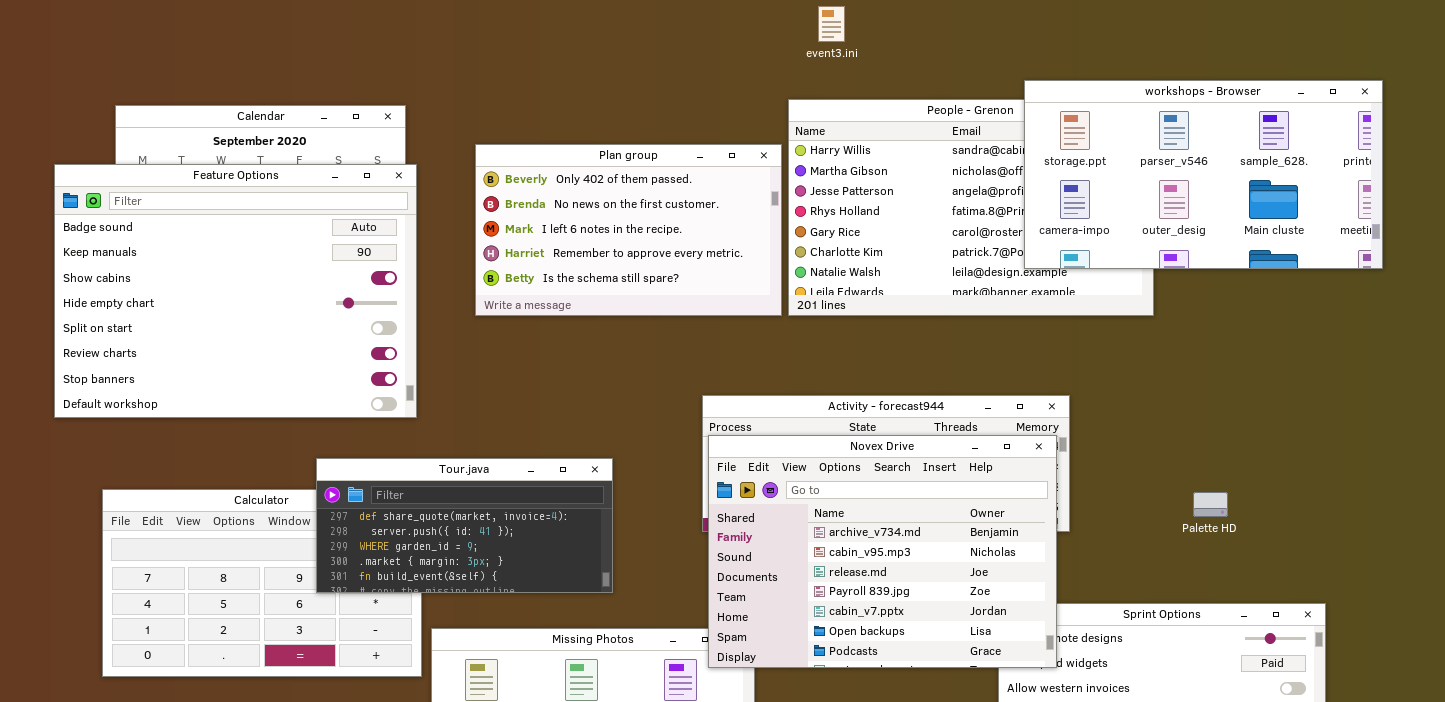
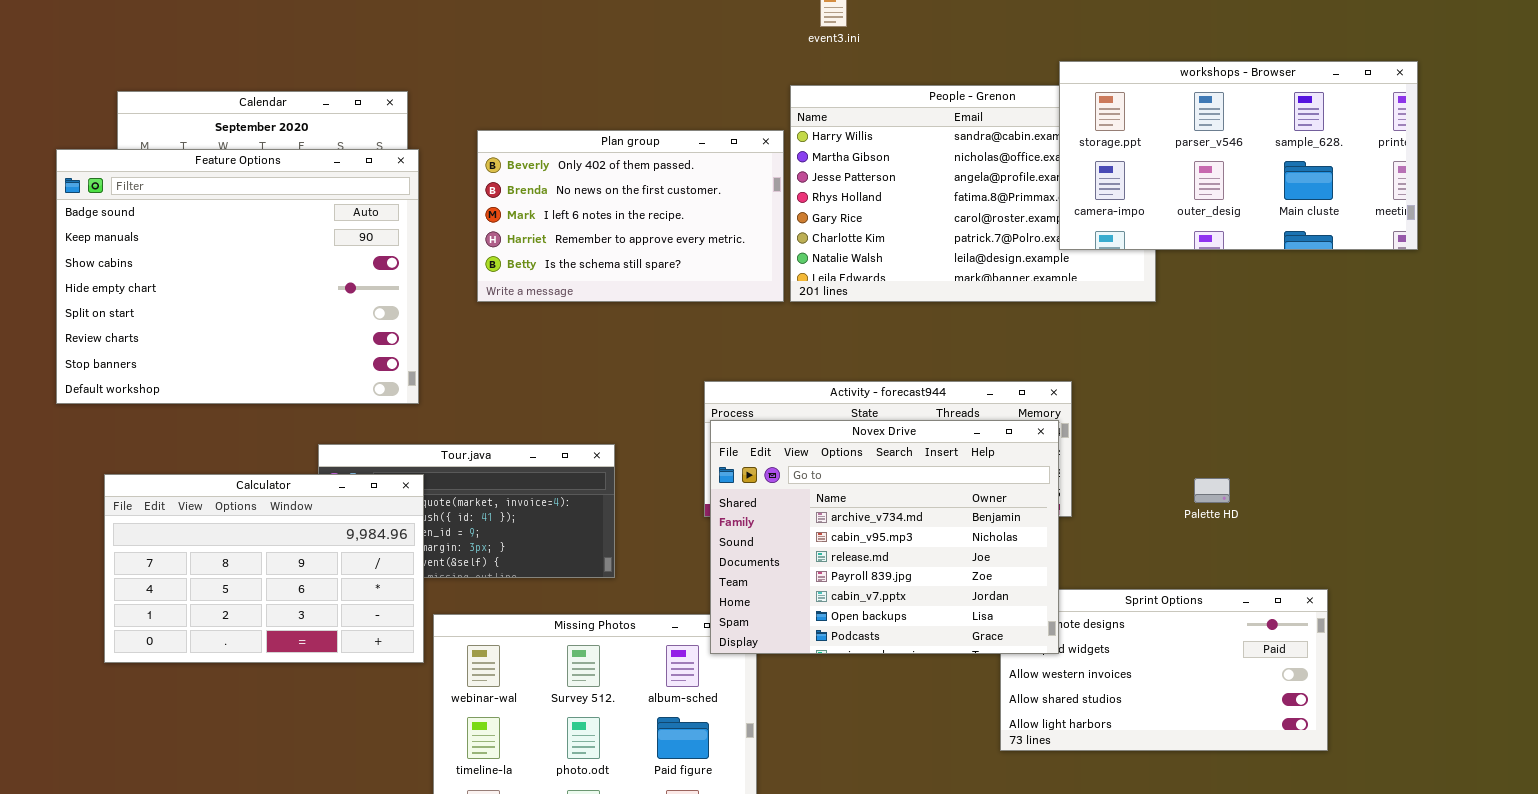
workshops - Browser: [1024,80,1383,269] -> [1059,61,1418,250], moved
Calculator: [102,489,422,677] -> [104,474,424,663], raised

